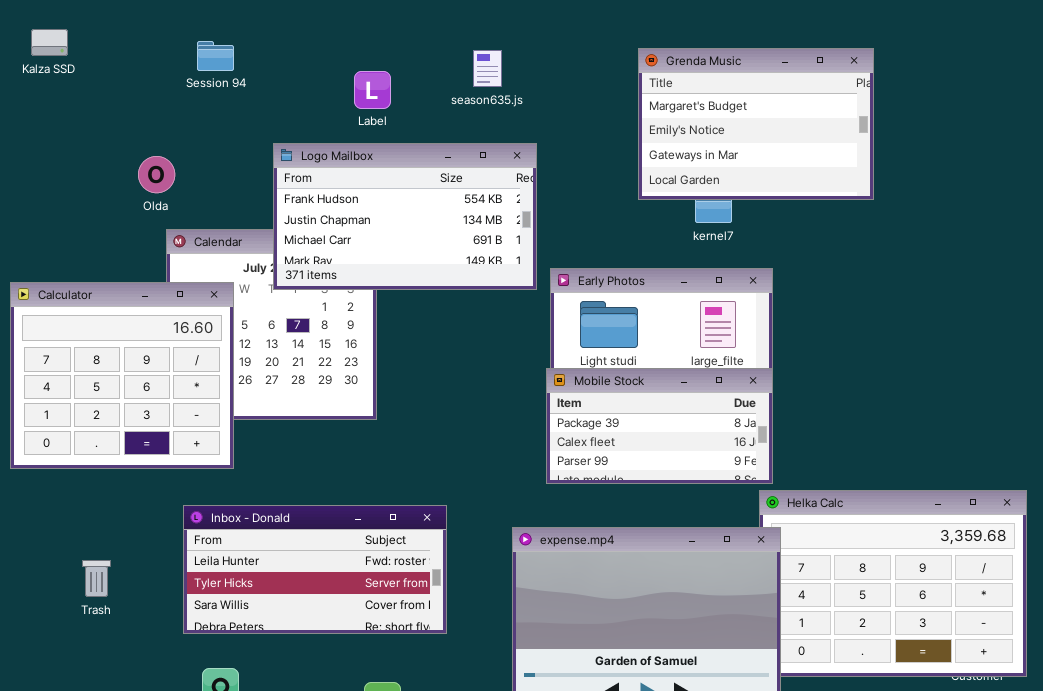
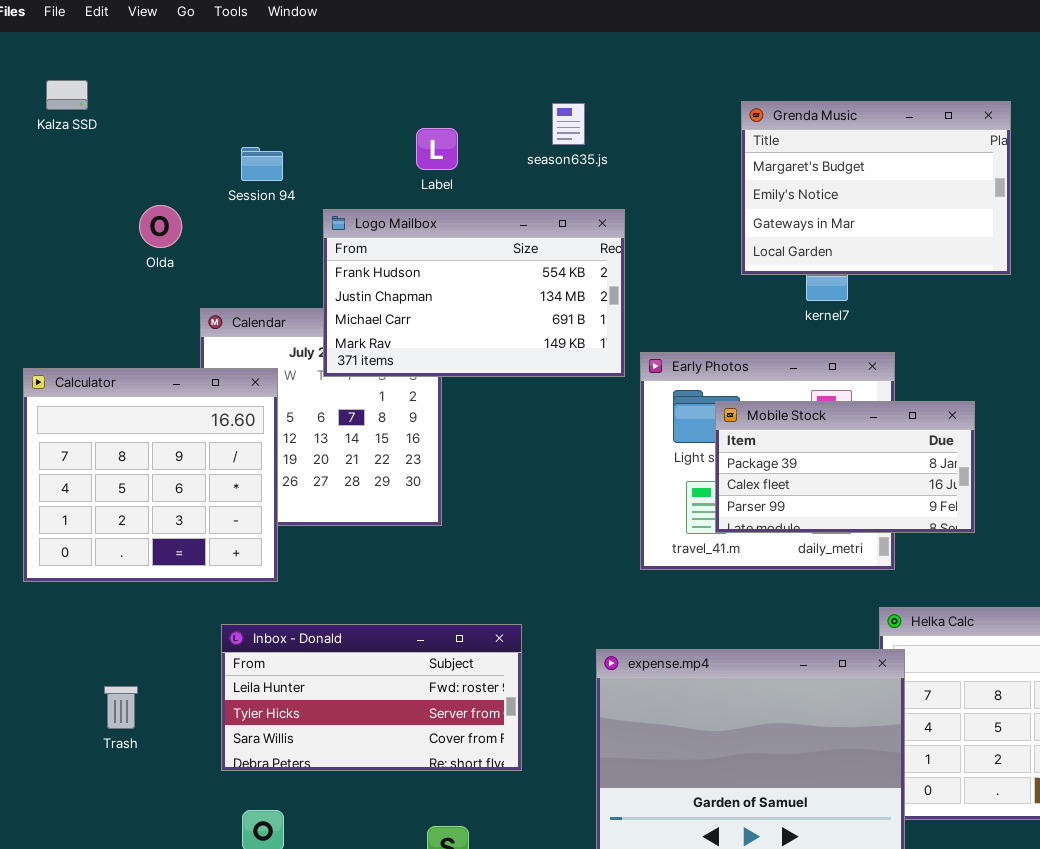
Session 94: [197,41,234,71] -> [241,147,283,181], moved
Olda: [138,156,175,193] -> [139,205,182,248], moved
Mobile Stock: [546,368,773,484] -> [715,401,975,533], moved

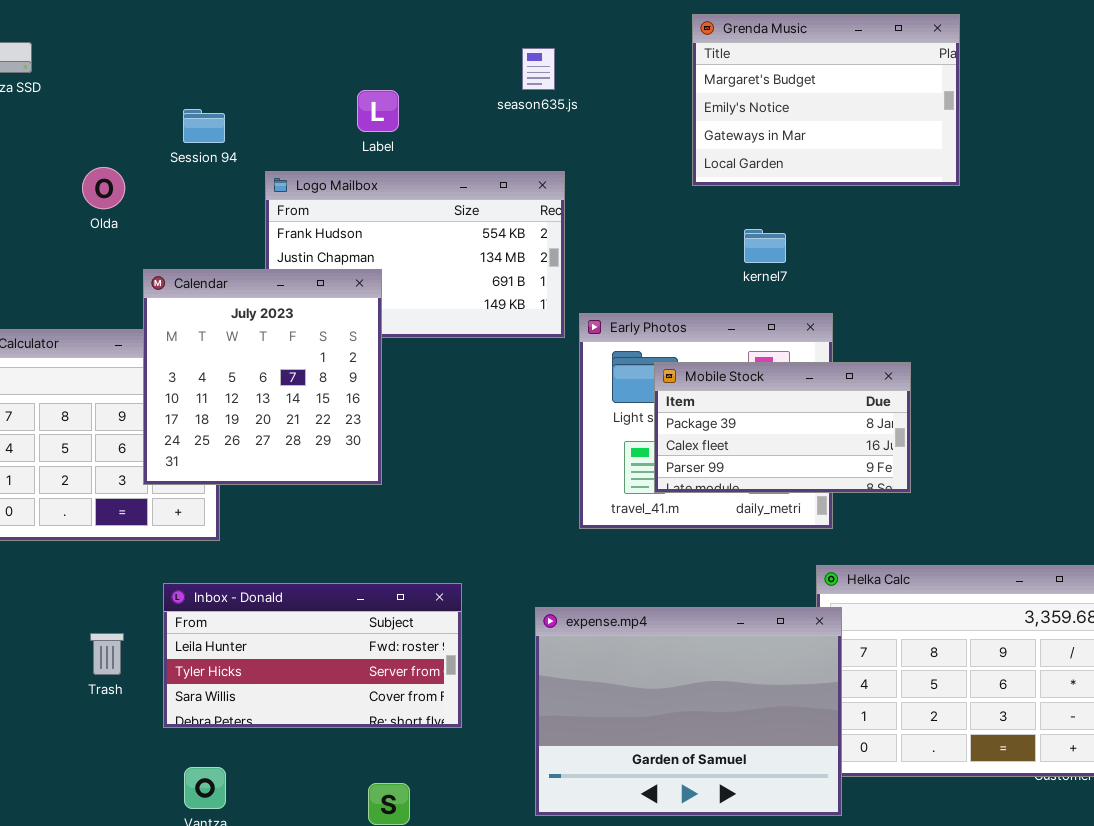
Grenda Music: [741,101,1011,275] -> [692,14,960,186], moved
season635.js: [552,103,585,145] -> [522,48,555,90], moved
Calendar: [200,308,442,526] -> [143,269,382,485], raised
Trash: [104,686,138,729] -> [90,633,124,675], moved

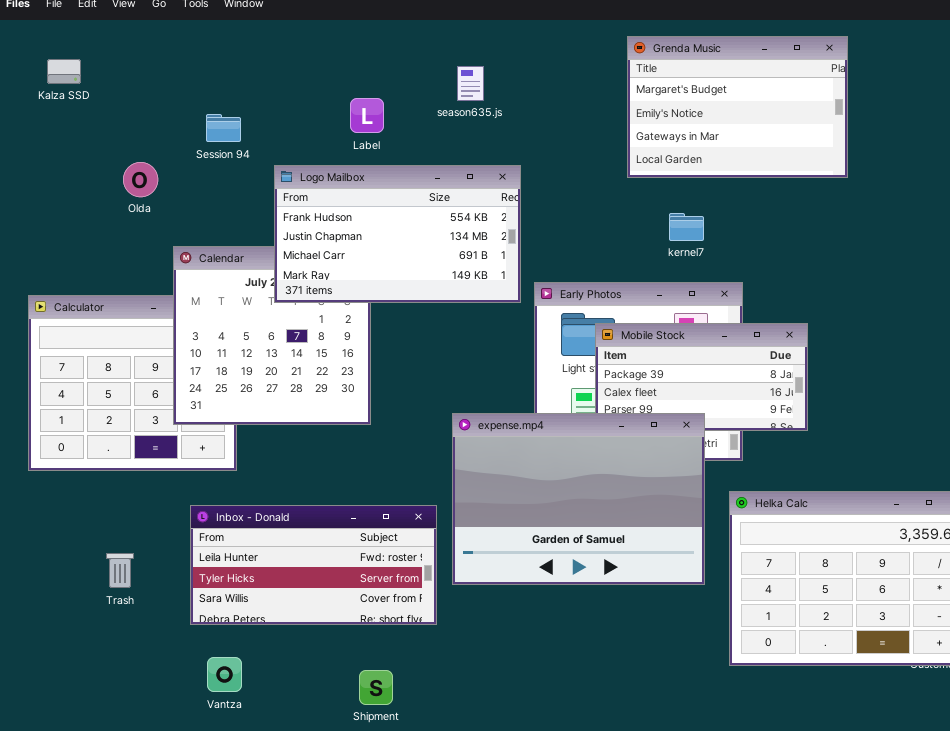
season635.js: [522,48,555,90] -> [457,66,484,101], moved
Logo Mailbox: [265,171,565,338] -> [274,165,521,303], raised
expense.mp4: [535,607,842,816] -> [452,413,705,585], moved
Trash: [90,633,124,675] -> [106,553,134,588], moved

